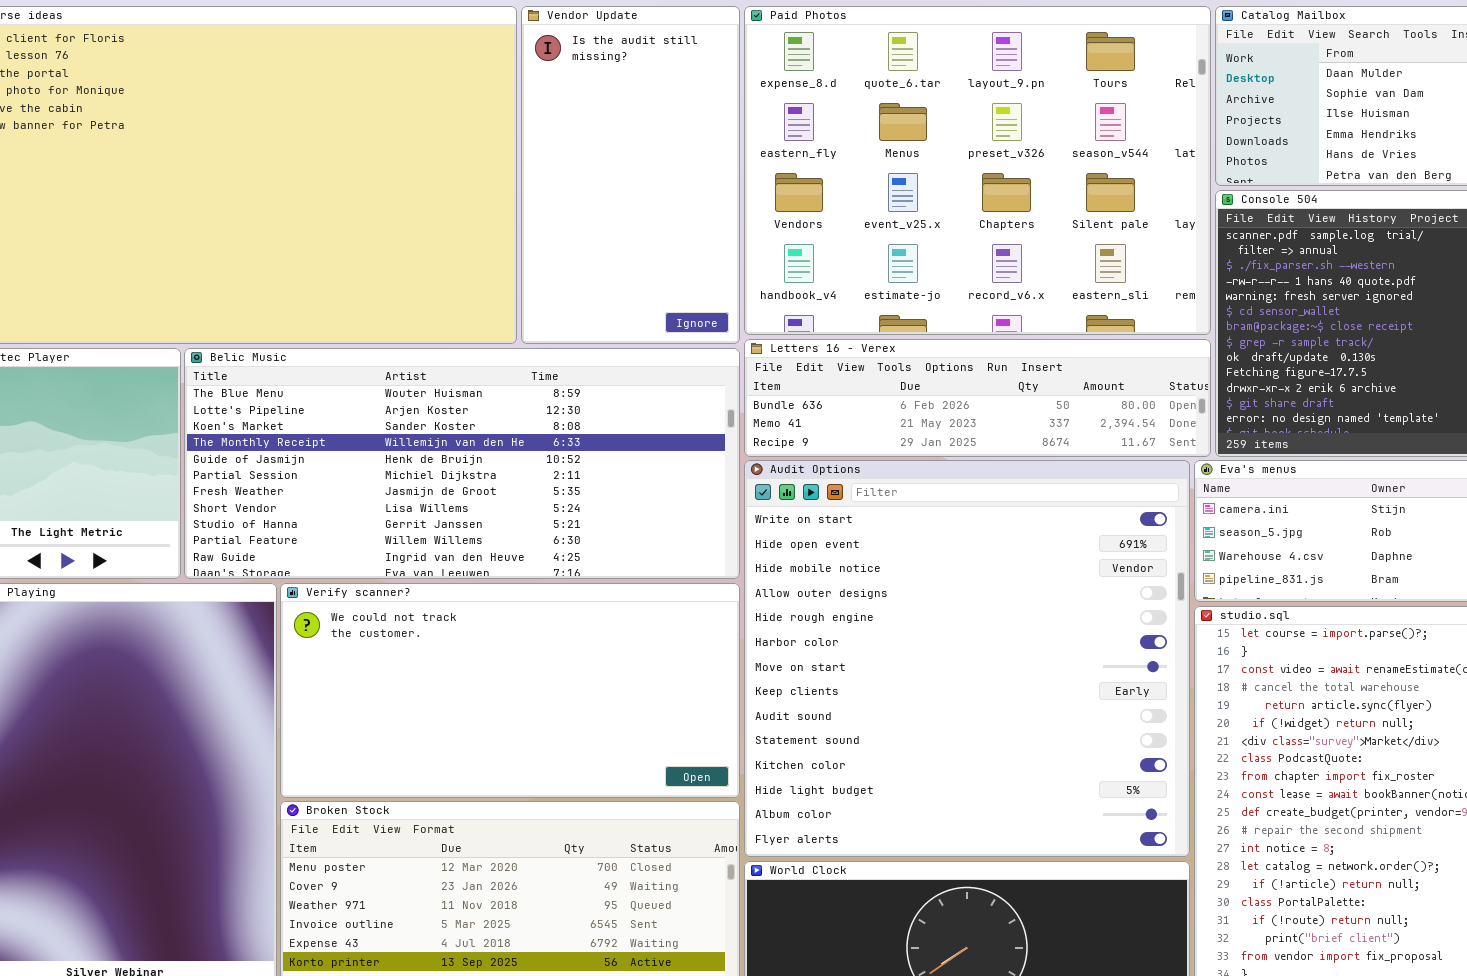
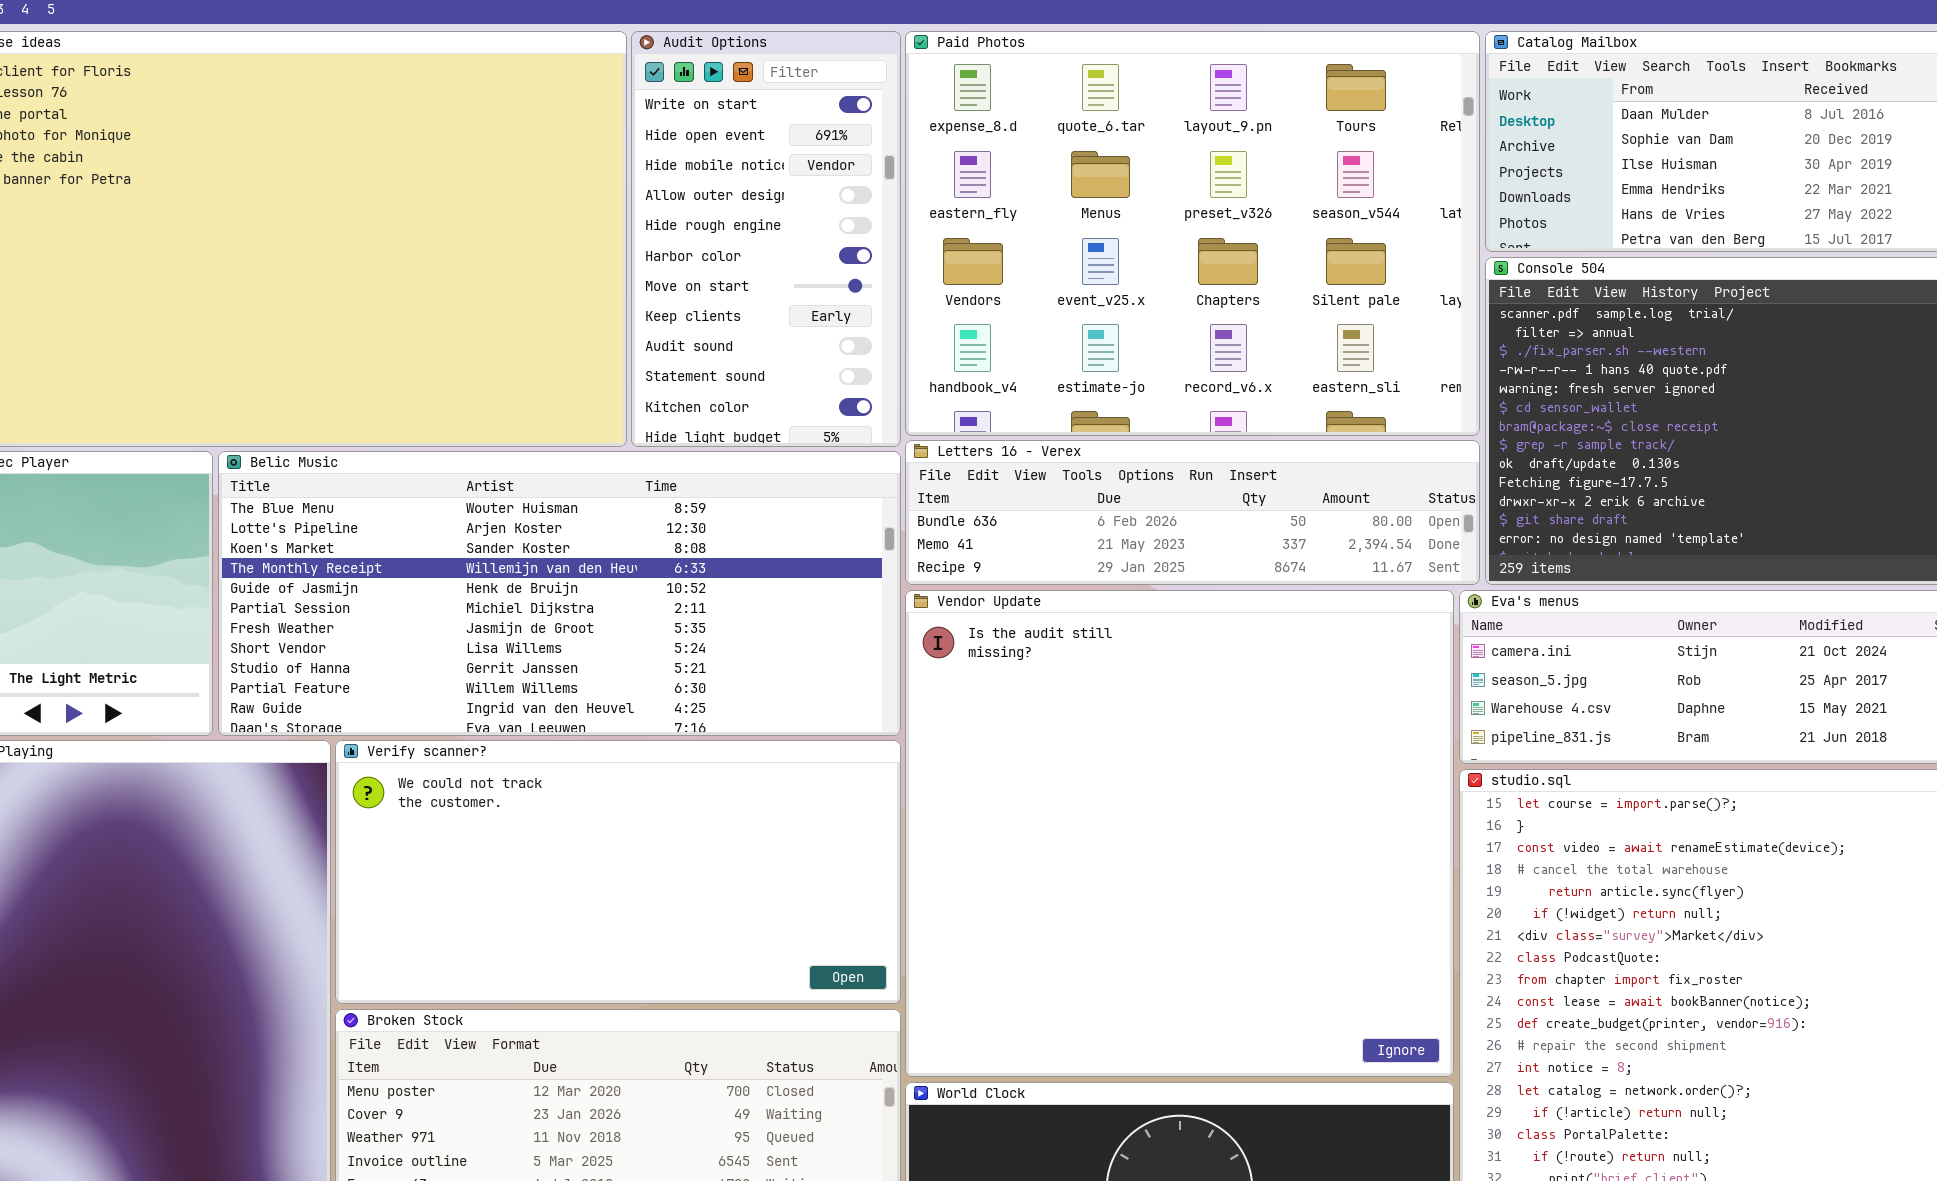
Vendor Update: [521,6,740,344] -> [905,590,1454,1077], moved, resized
Audit Options: [744,460,1190,857] -> [631,31,901,447], moved, resized

